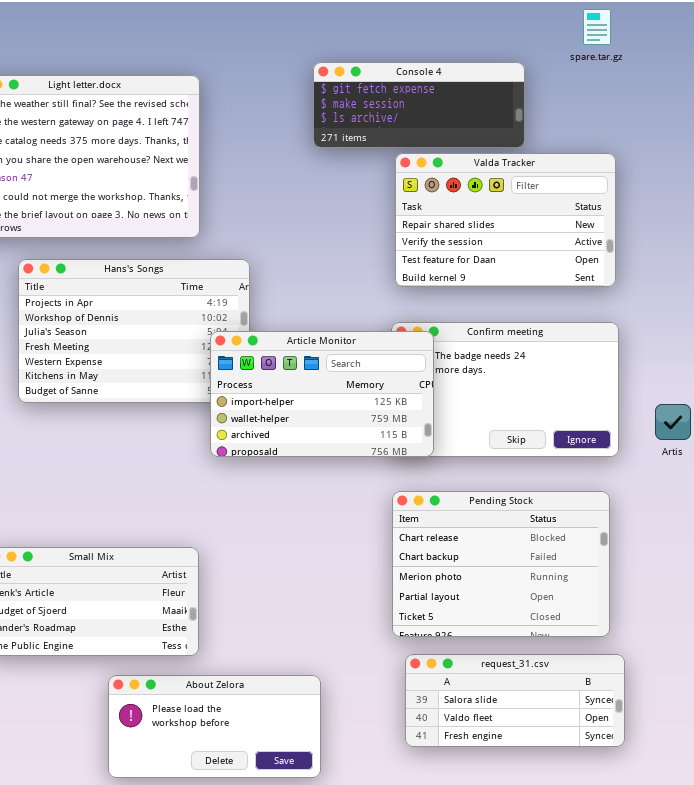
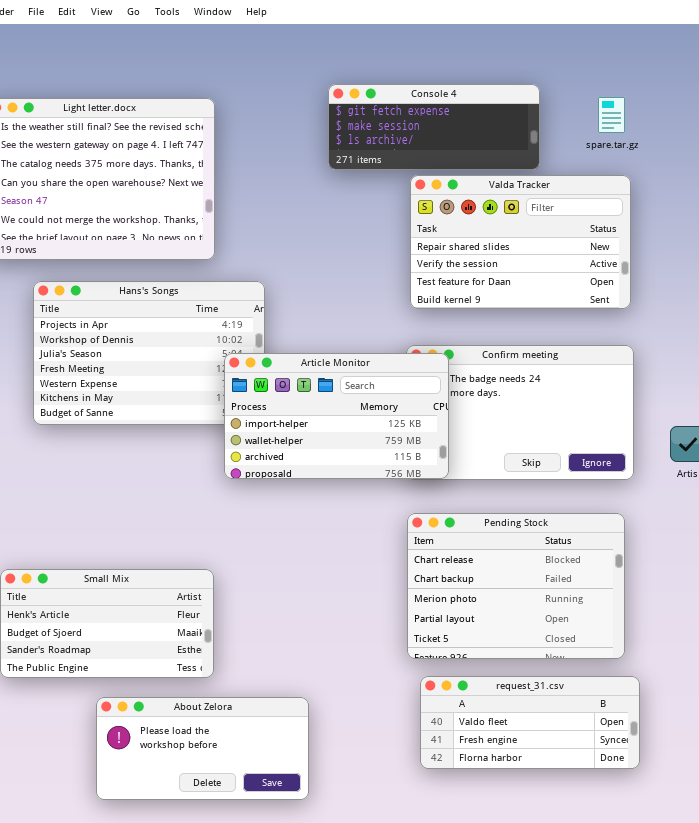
spare.tar.gz: [583,9,611,45] -> [598,97,625,133], moved
request_31.csv: [405,654,625,747] -> [420,676,640,769], scrolled down 1 row
About Zelora: [108,675,321,778] -> [96,697,309,800], moved

